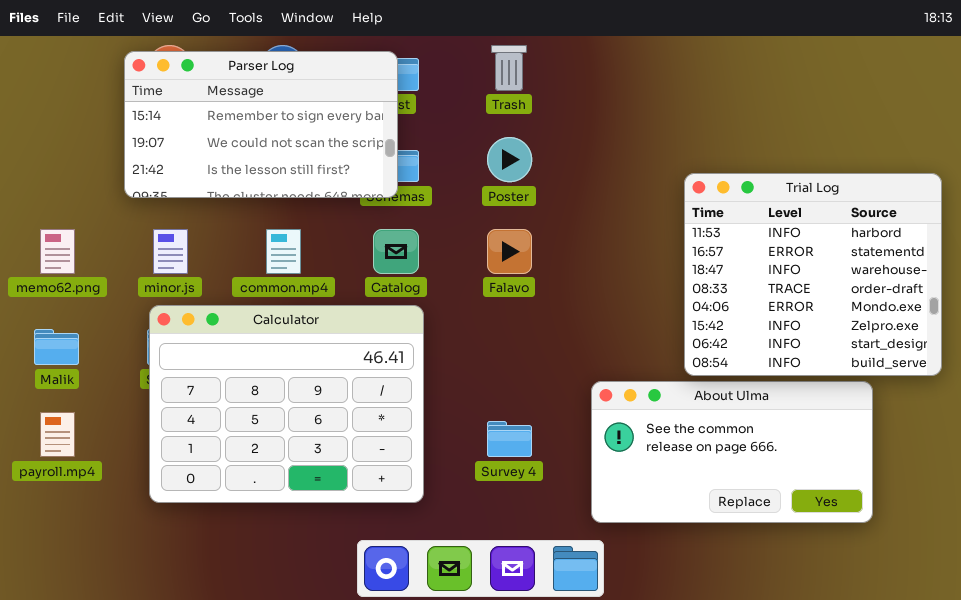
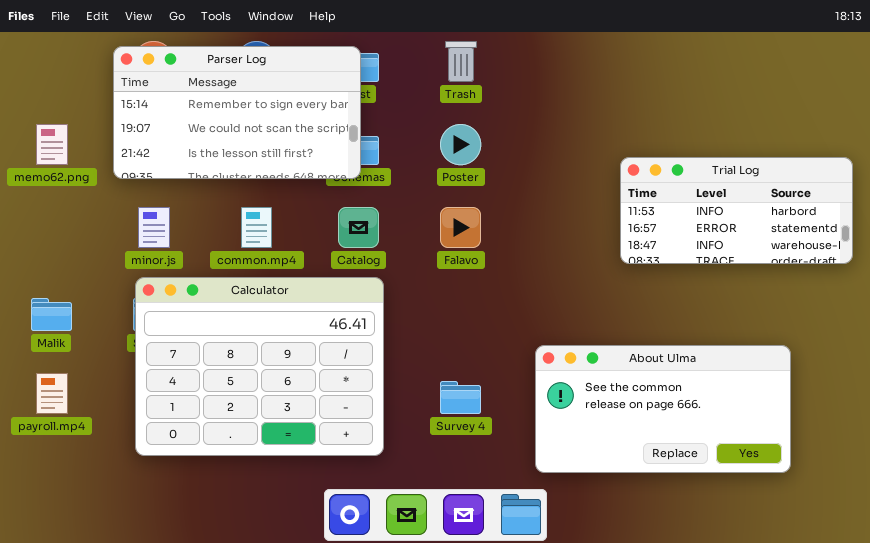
Trial Log: [684,173,942,376] -> [620,157,853,264], resized
memo62.png: [40,229,75,274] -> [36,124,68,165], moved

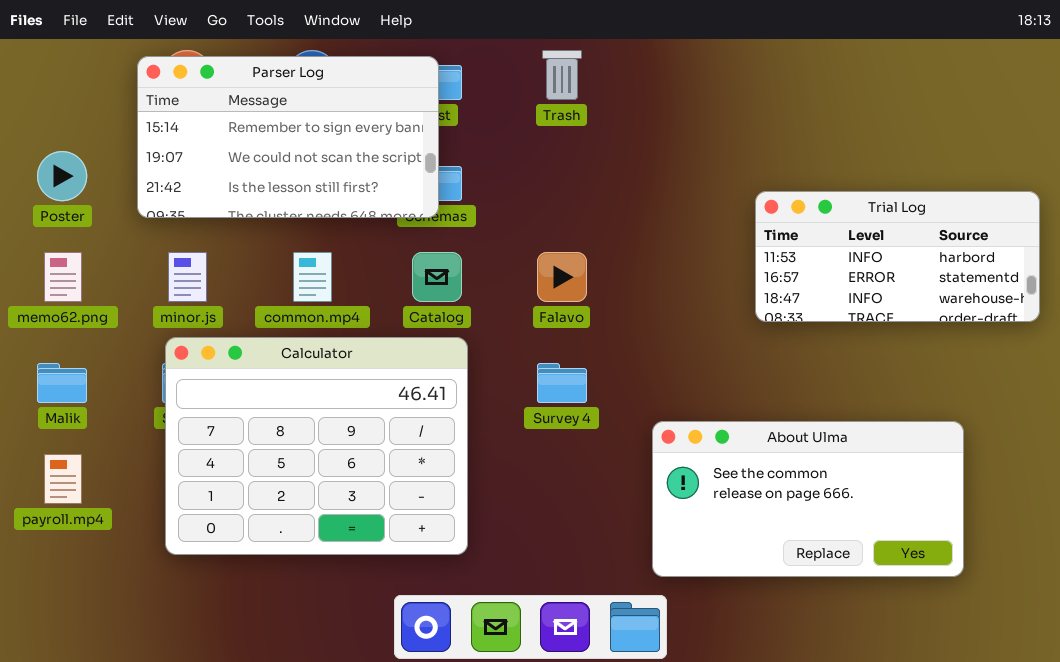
memo62.png: [36,124,68,165] -> [44,252,82,302], moved
Poster: [440,124,481,165] -> [37,151,87,201], moved
Survey 4: [440,381,481,414] -> [537,363,587,403], moved

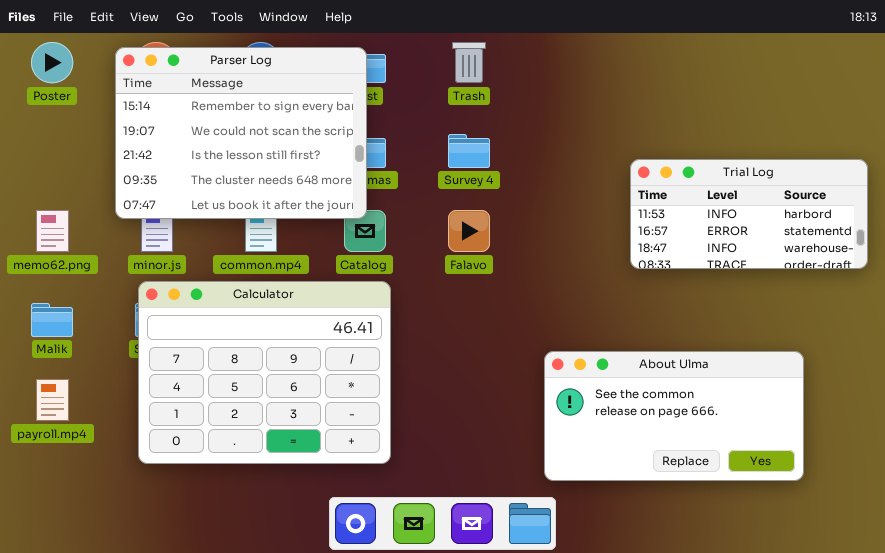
Parser Log: [137,56,439,218] -> [115,47,367,219], resized
Poster: [37,151,87,201] -> [31,42,73,83], moved
Survey 4: [537,363,587,403] -> [448,134,490,168], moved

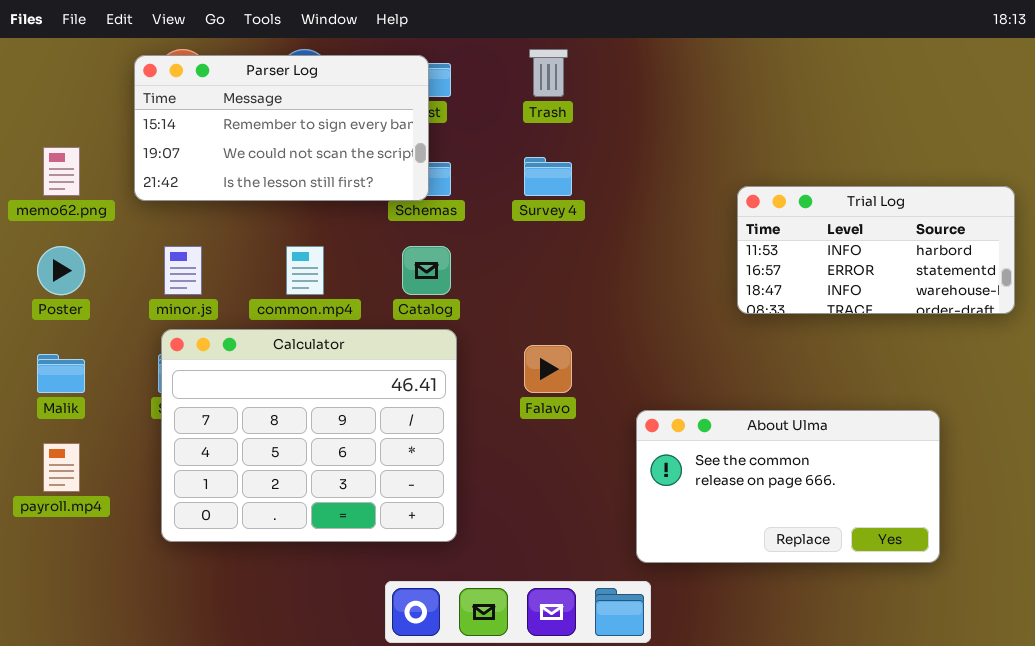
Poster: [31,42,73,83] -> [37,246,85,295], moved
Parser Log: [115,47,367,219] -> [134,55,429,201], resized
memo62.png: [36,210,69,252] -> [43,147,80,196], moved
Falavo: [448,210,490,252] -> [524,345,572,393], moved

